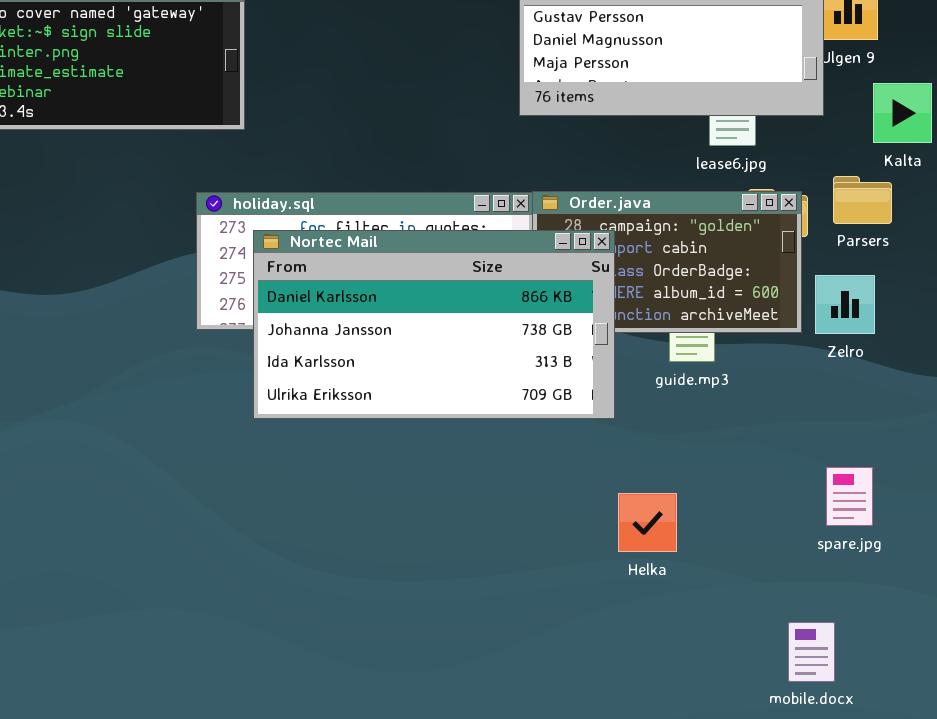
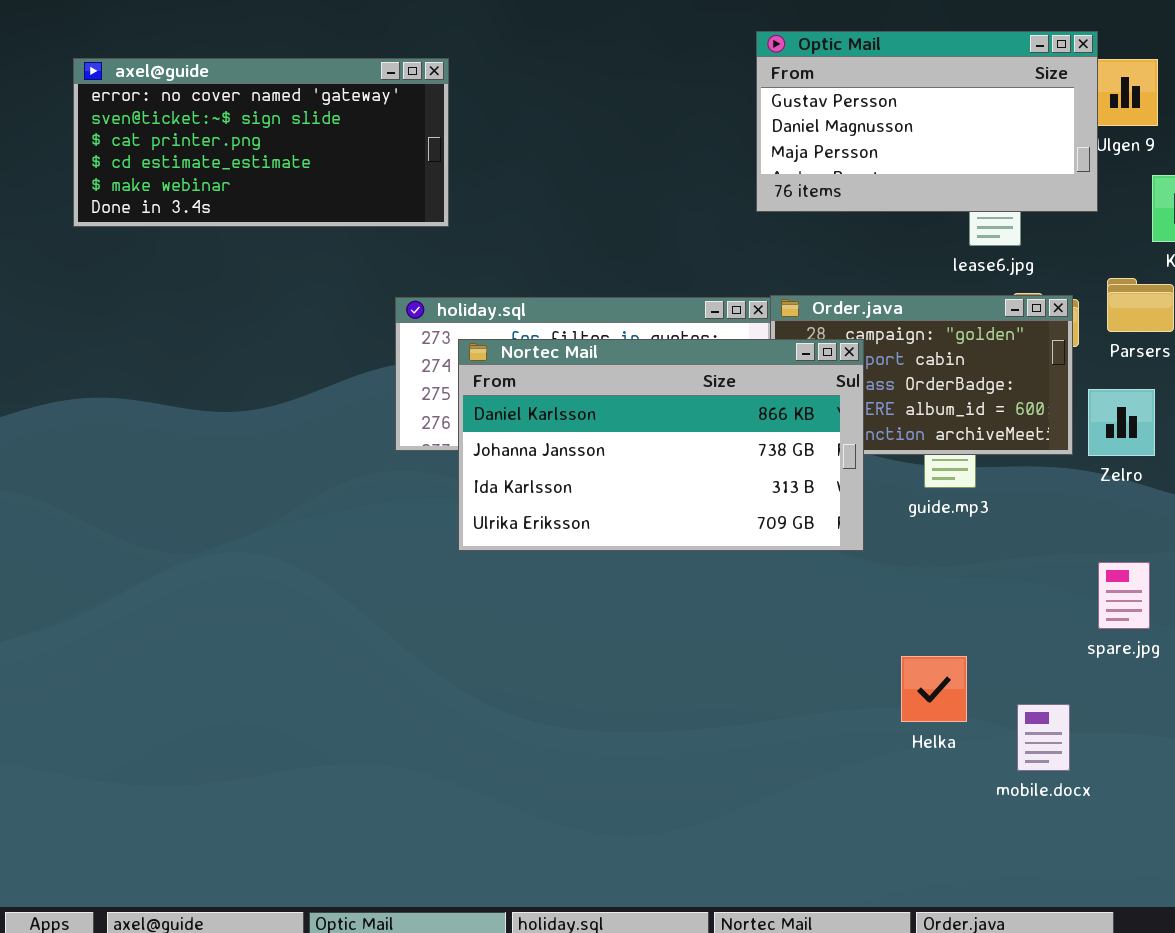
spare.jpg: [826,467,873,526] -> [1098,562,1150,629], moved
Helka: [618,493,677,552] -> [901,656,967,722], moved
mobile.docx: [788,622,835,682] -> [1017,704,1070,771], moved

